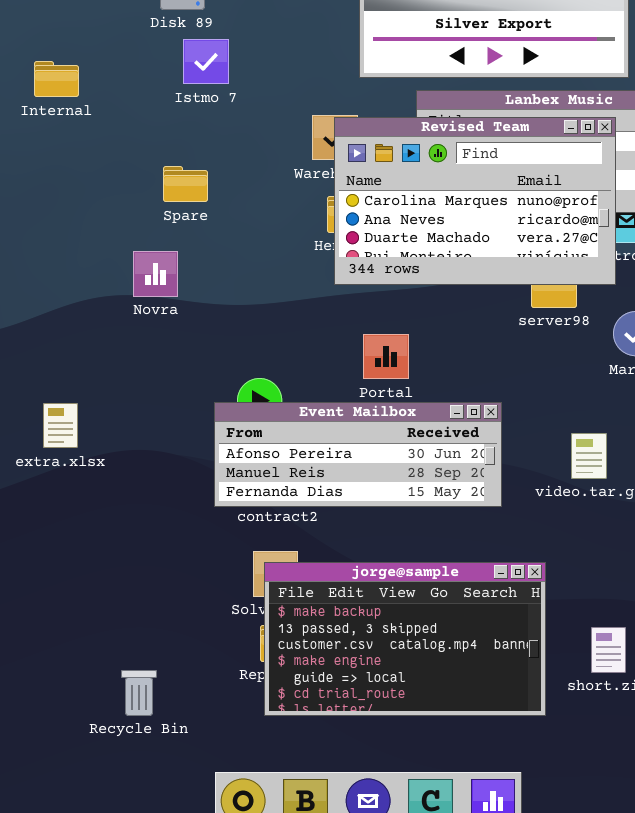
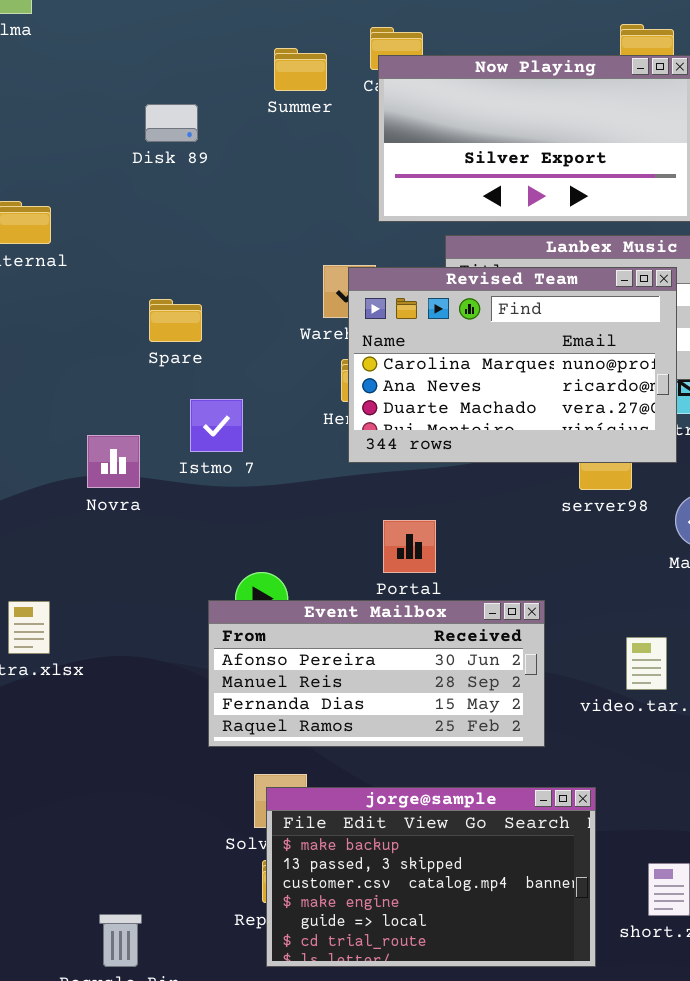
Istmo 7: [183,39,229,84] -> [190,399,243,452], moved
Spare: [163,166,208,202] -> [149,299,202,342], moved
Novra: [133,251,178,297] -> [87,435,140,488], moved
Event Mailbox: [214,402,502,507] -> [208,600,545,747], resized

